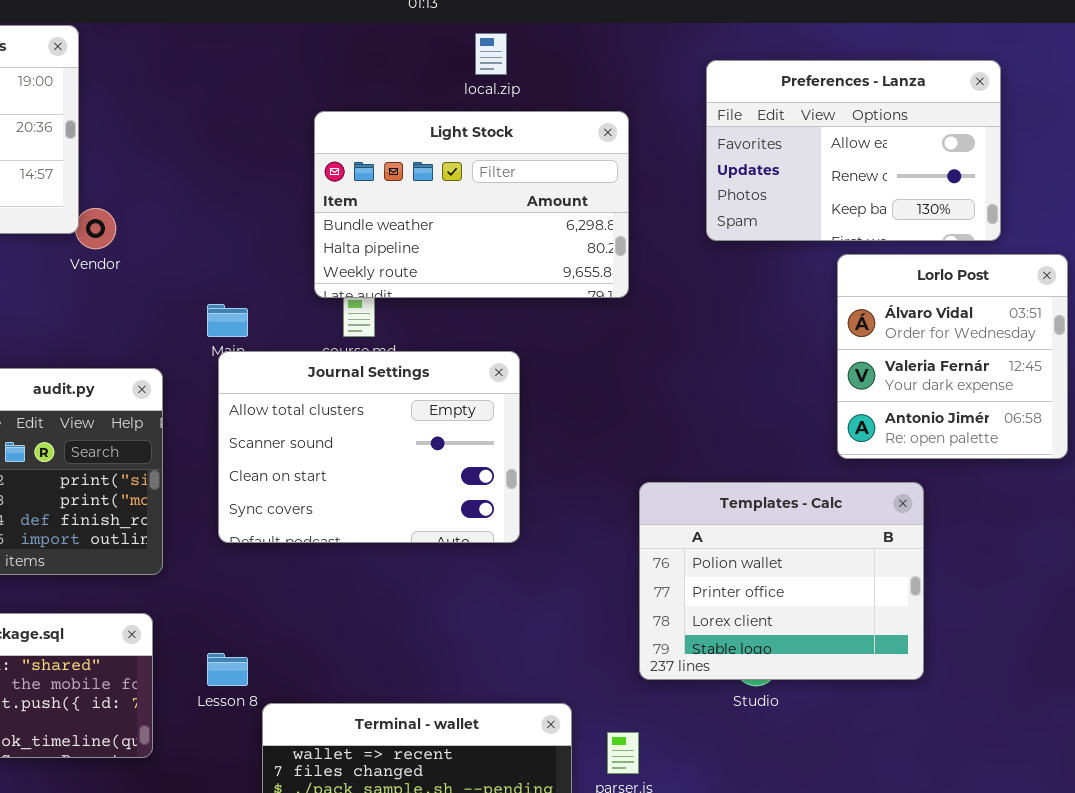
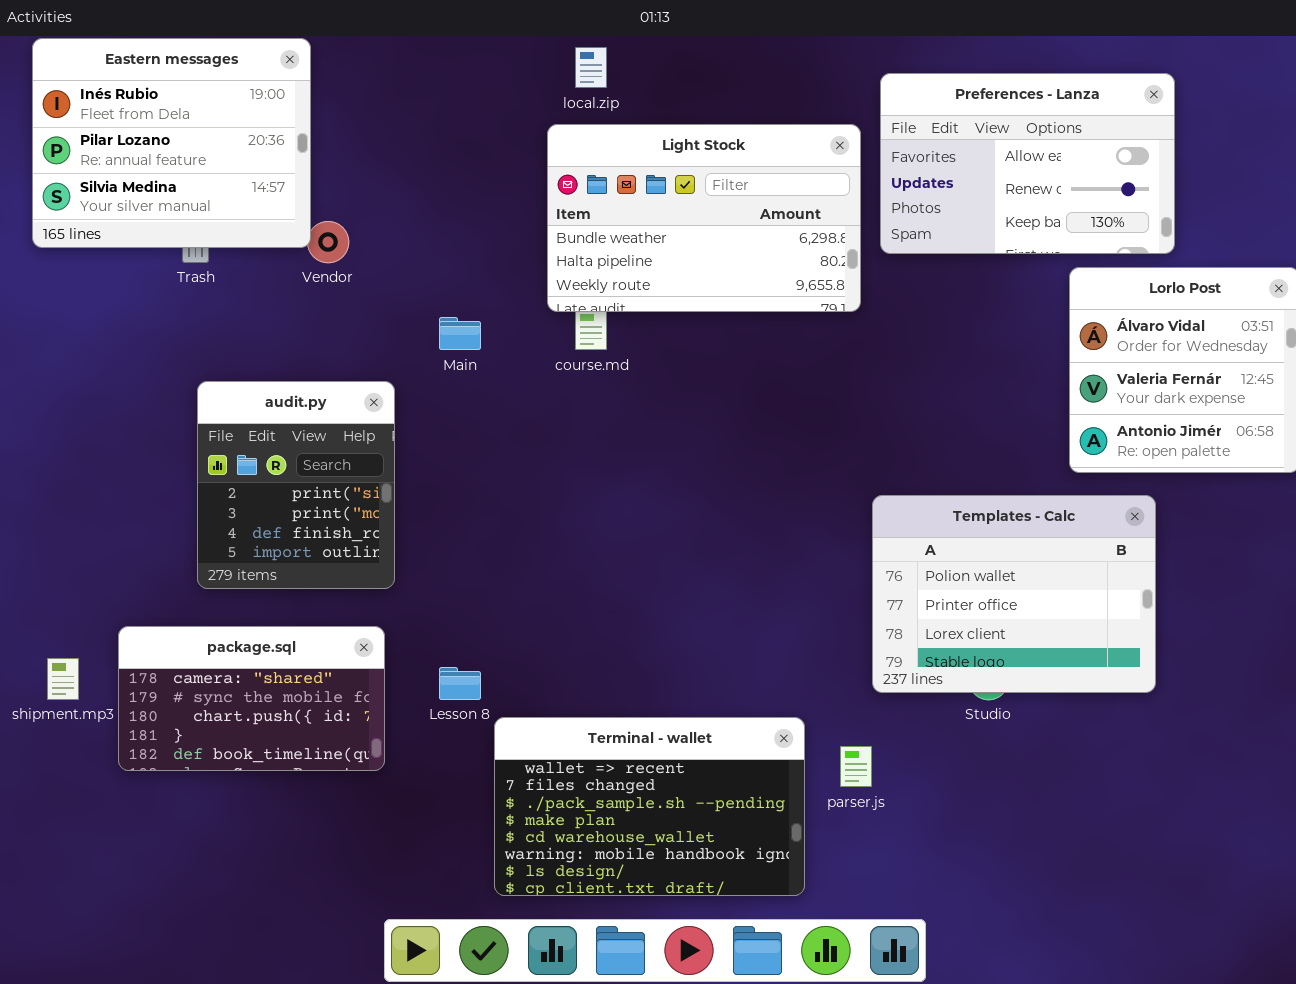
local.zip: [475,33,507,75] -> [575,47,607,88], moved
Preferences - Lanza: [706,60,1001,241] -> [880,73,1175,254], moved
Journal Settings: [218,351,520,543] -> none, closed

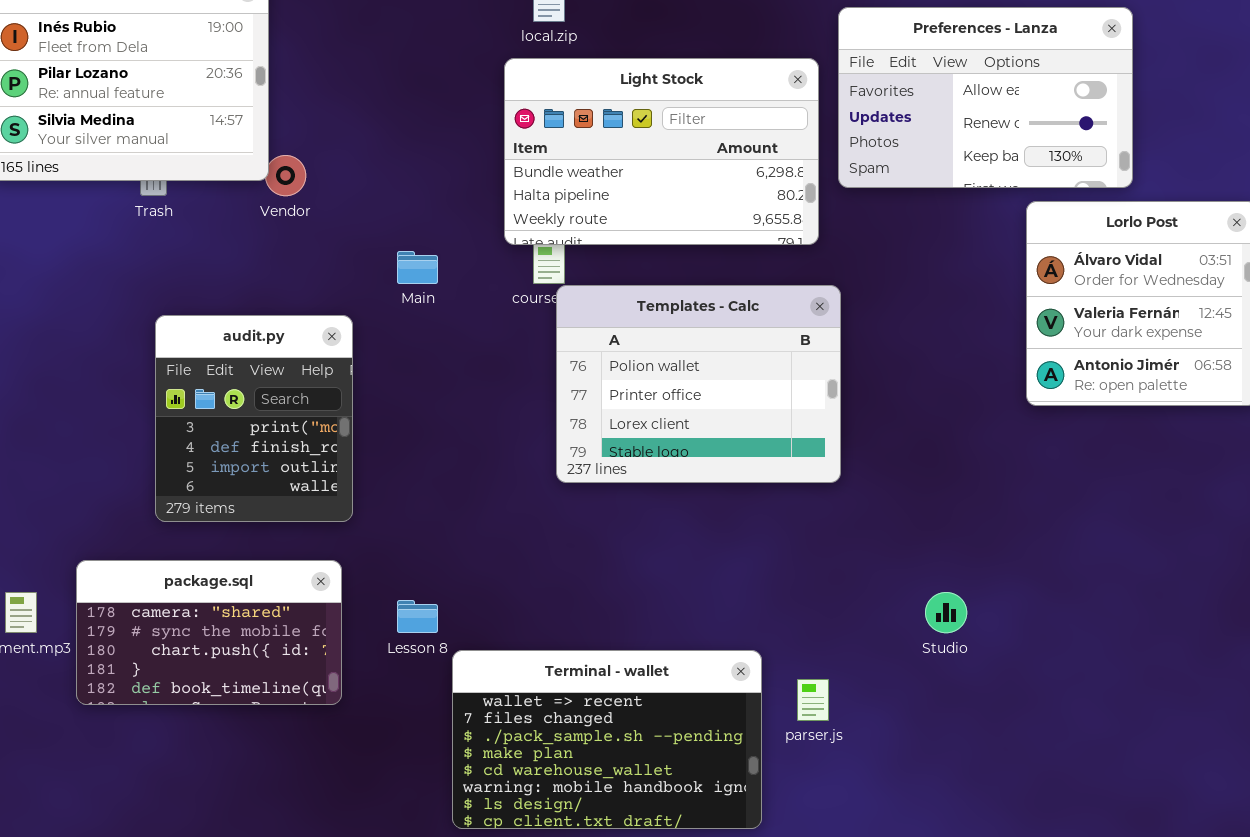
audit.py: [197,381,395,589] -> [155,315,353,522], scrolled down 1 row
Templates - Calc: [872,495,1156,693] -> [556,285,841,483], moved

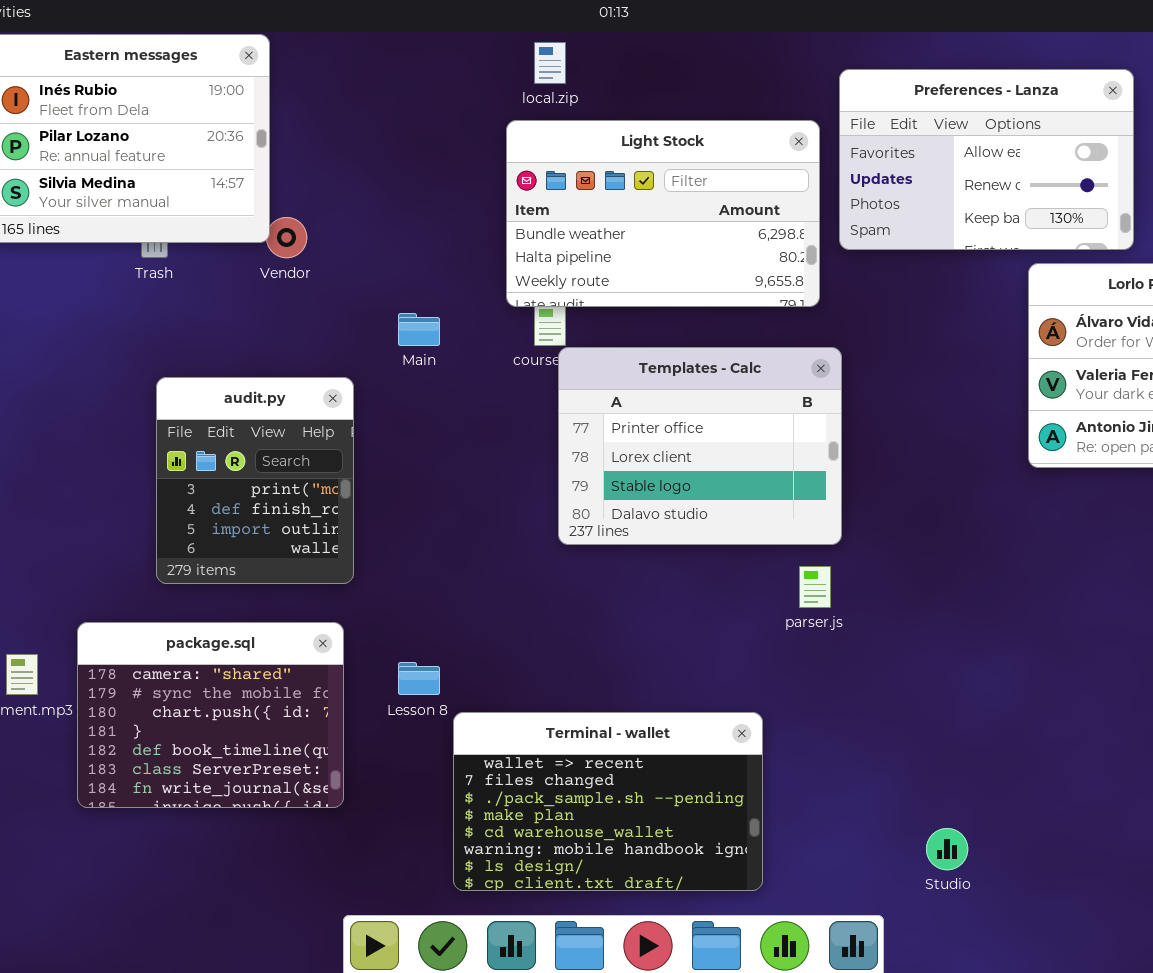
Templates - Calc: [556,285,841,483] -> [558,347,842,545], scrolled down 1 row
package.sql: [76,560,342,705] -> [77,622,344,808], resized
Studio: [925,592,967,633] -> [926,828,968,870], moved
parser.js: [797,679,829,721] -> [799,566,831,608], moved

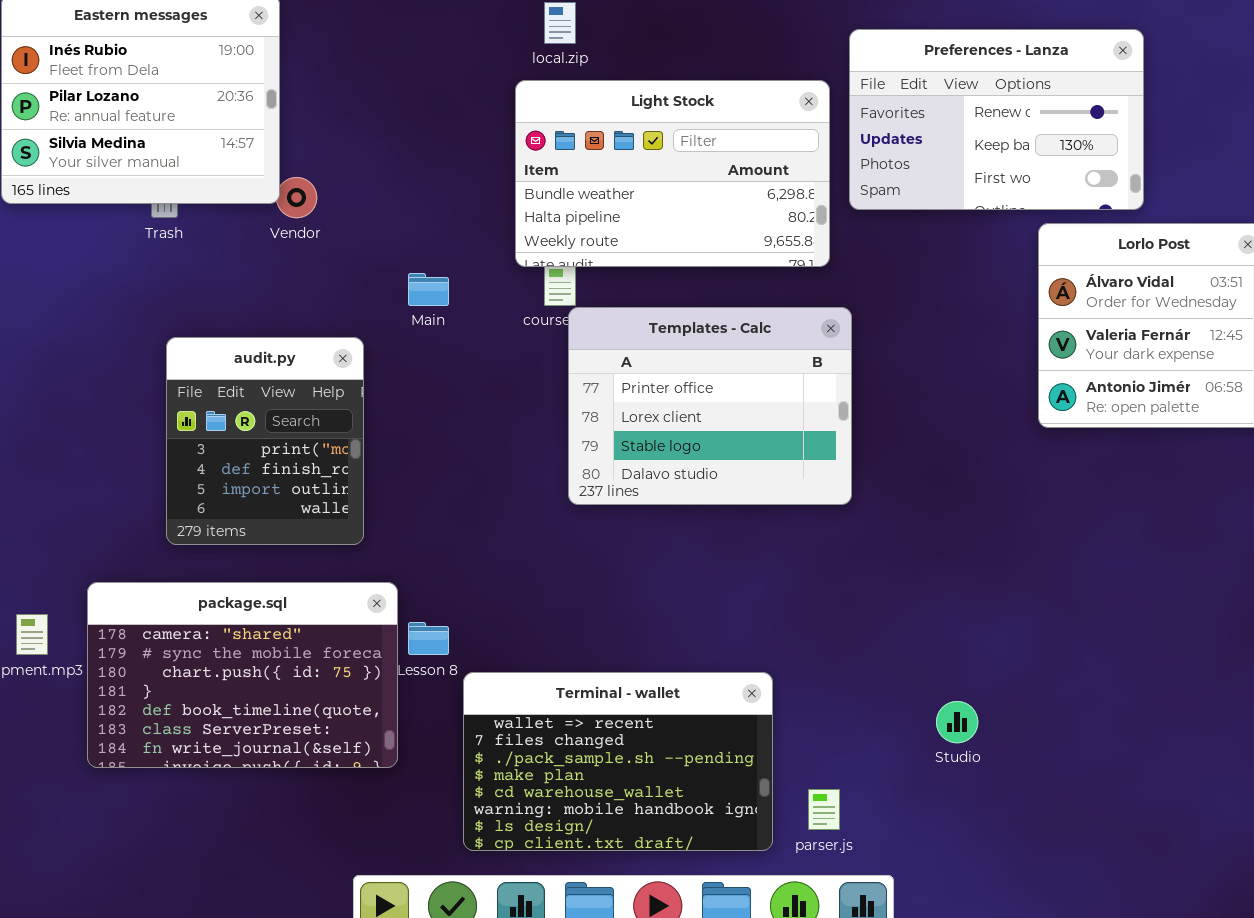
Preferences - Lanza: [839,69,1134,250] -> [849,29,1144,210], scrolled down 1 row
parser.js: [799,566,831,608] -> [808,789,840,830], moved
package.sql: [77,622,344,808] -> [87,582,398,768], resized
Studio: [926,828,968,870] -> [936,701,978,743], moved

